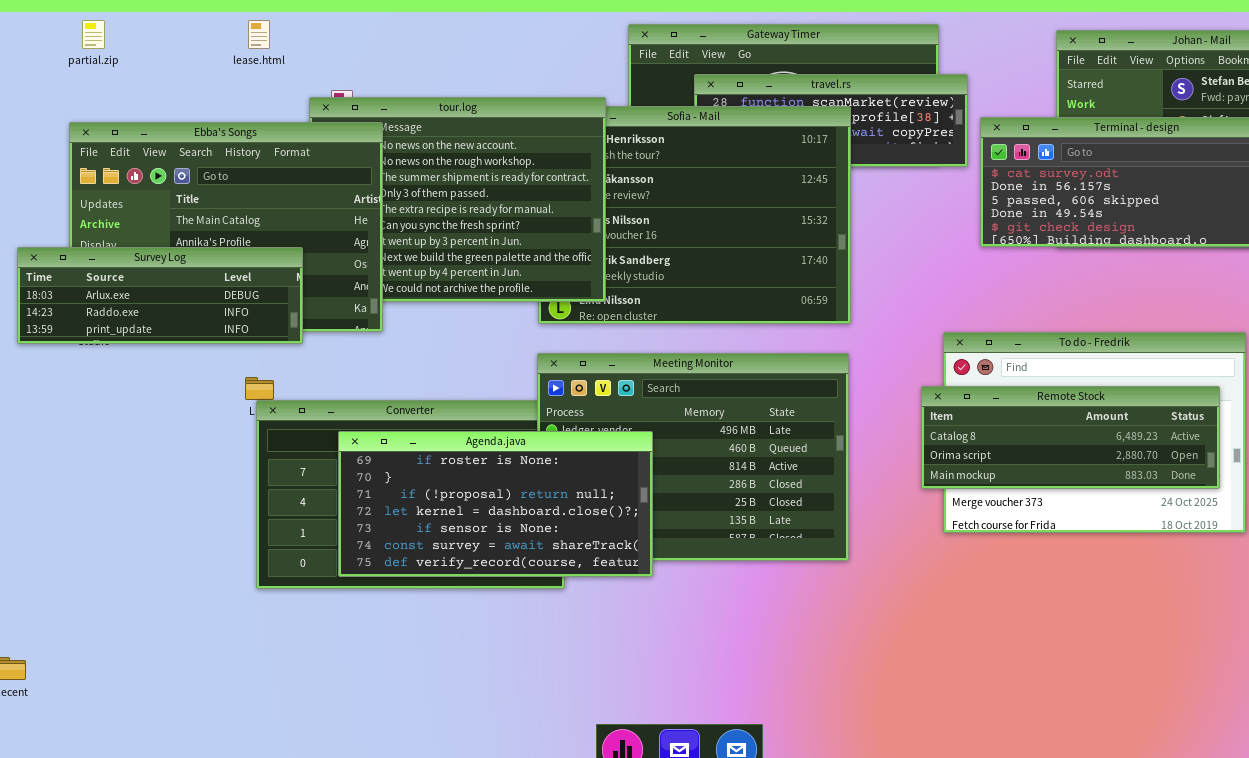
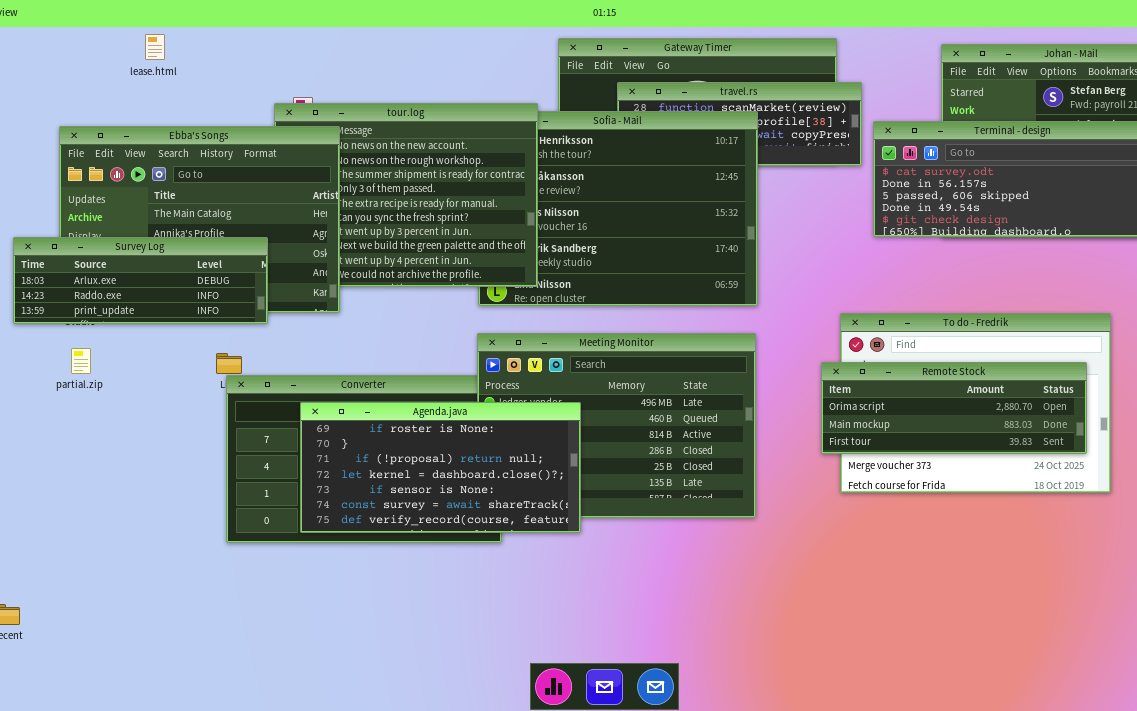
partial.zip: [82,20,105,49] -> [71,348,91,374], moved
lease.html: [248,20,270,49] -> [145,34,165,60], moved
Remote Stock: [921,386,1220,489] -> [821,362,1087,454], scrolled down 1 row

